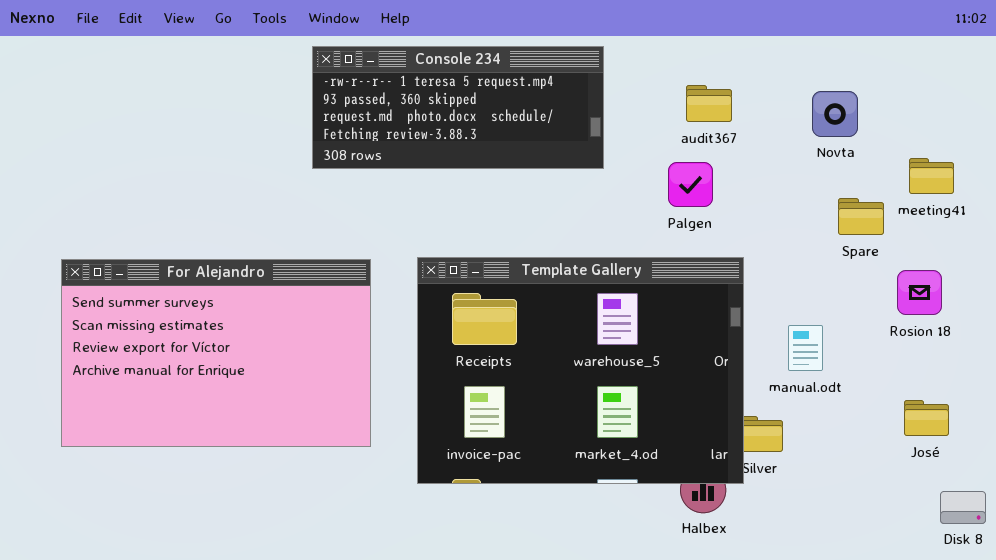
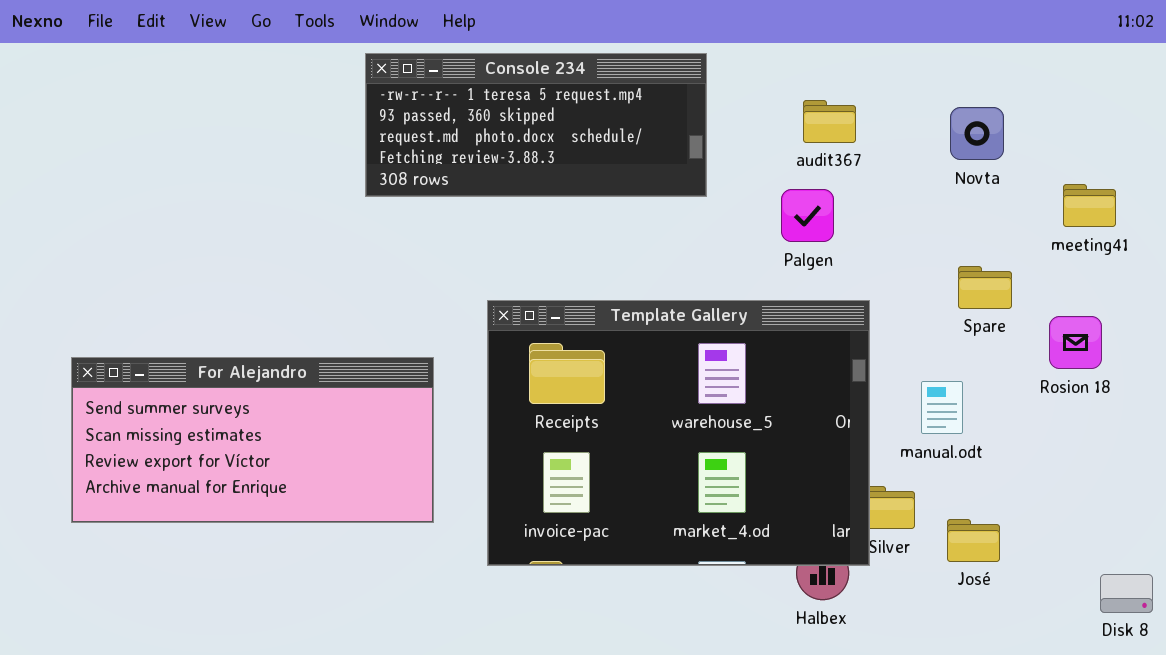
Spare: [838,198,884,235] -> [958,266,1012,309], moved
For Alejandro: [61,259,371,447] -> [71,357,434,523], resized
José: [904,400,949,436] -> [947,519,1000,562], moved

